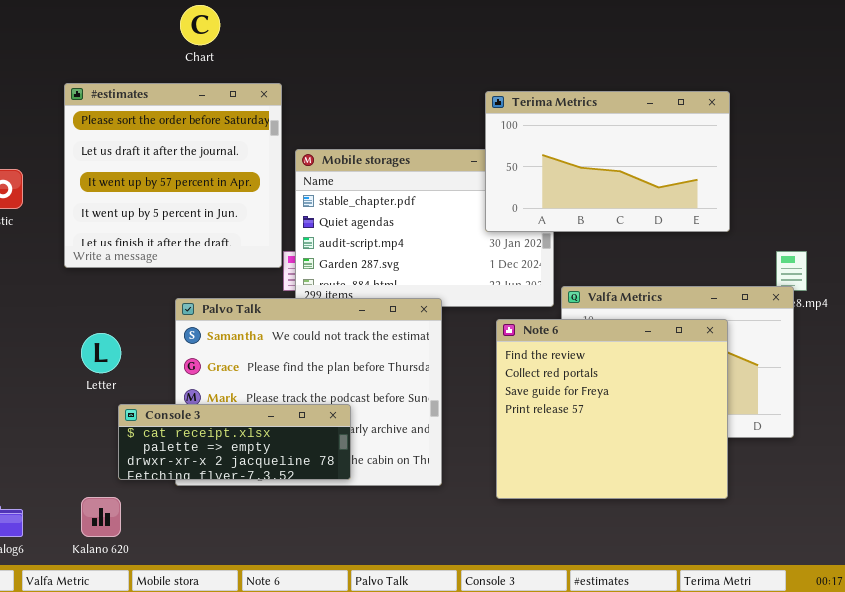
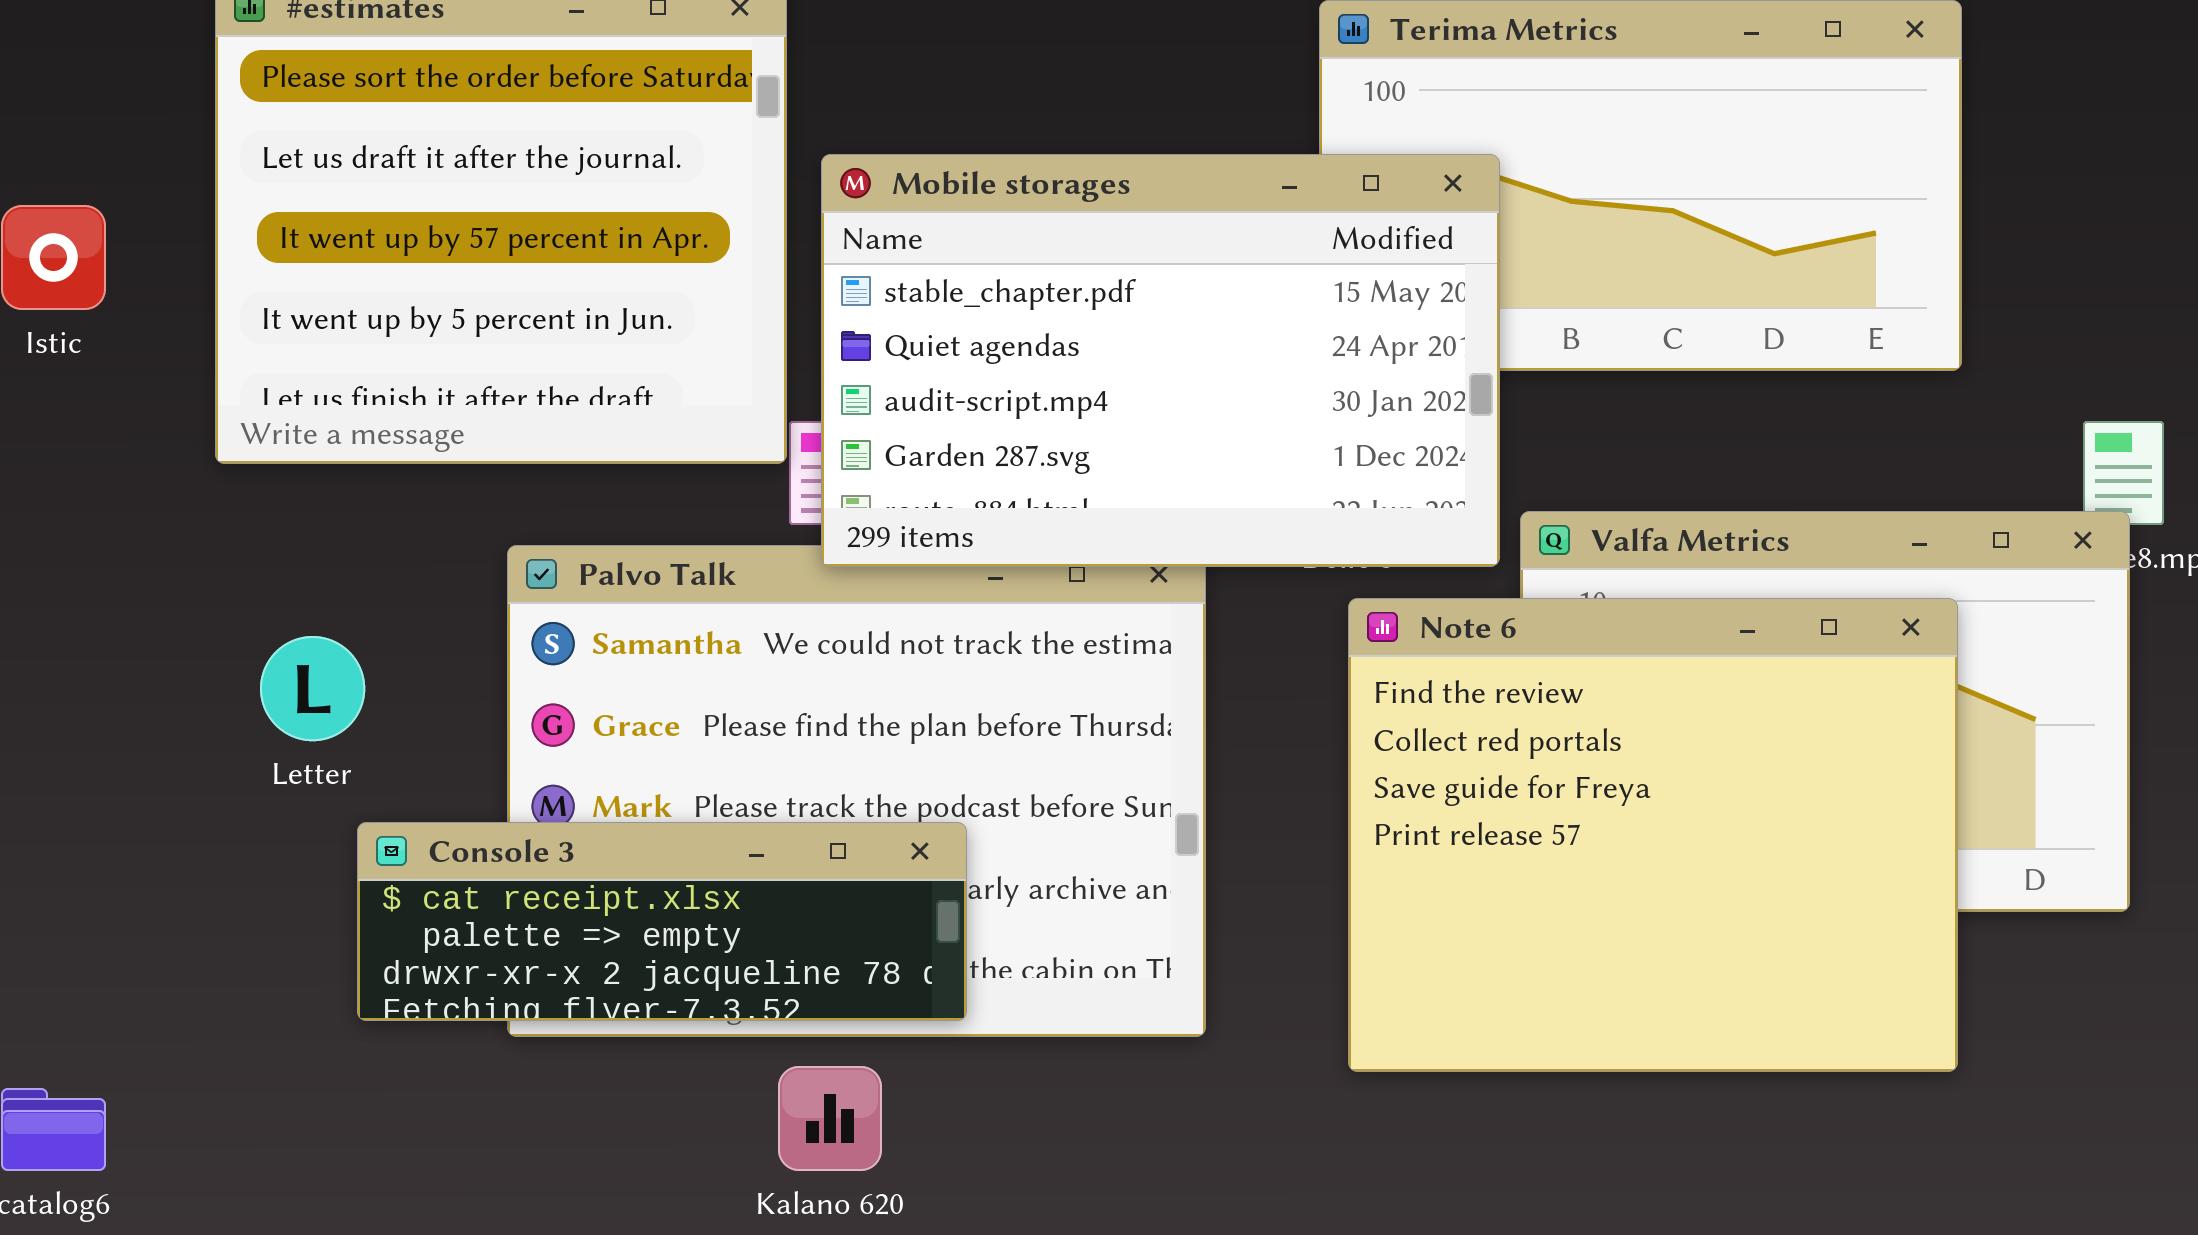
Mobile storages: [295,149,554,307] -> [821,154,1500,567], raised
Kalano 620: [81,497,121,537] -> [778,1066,882,1171], moved

